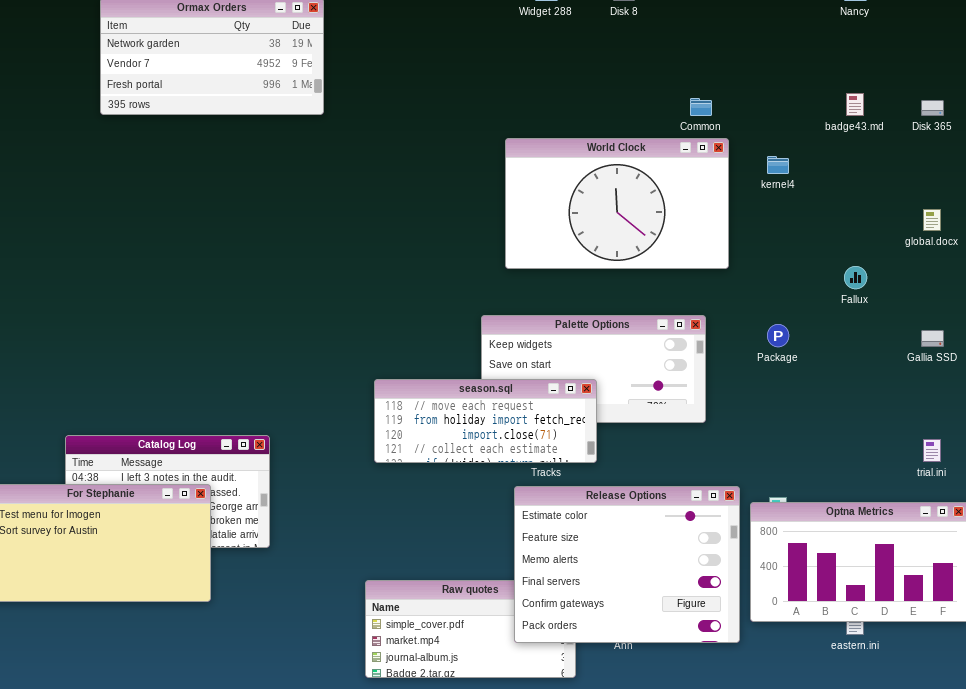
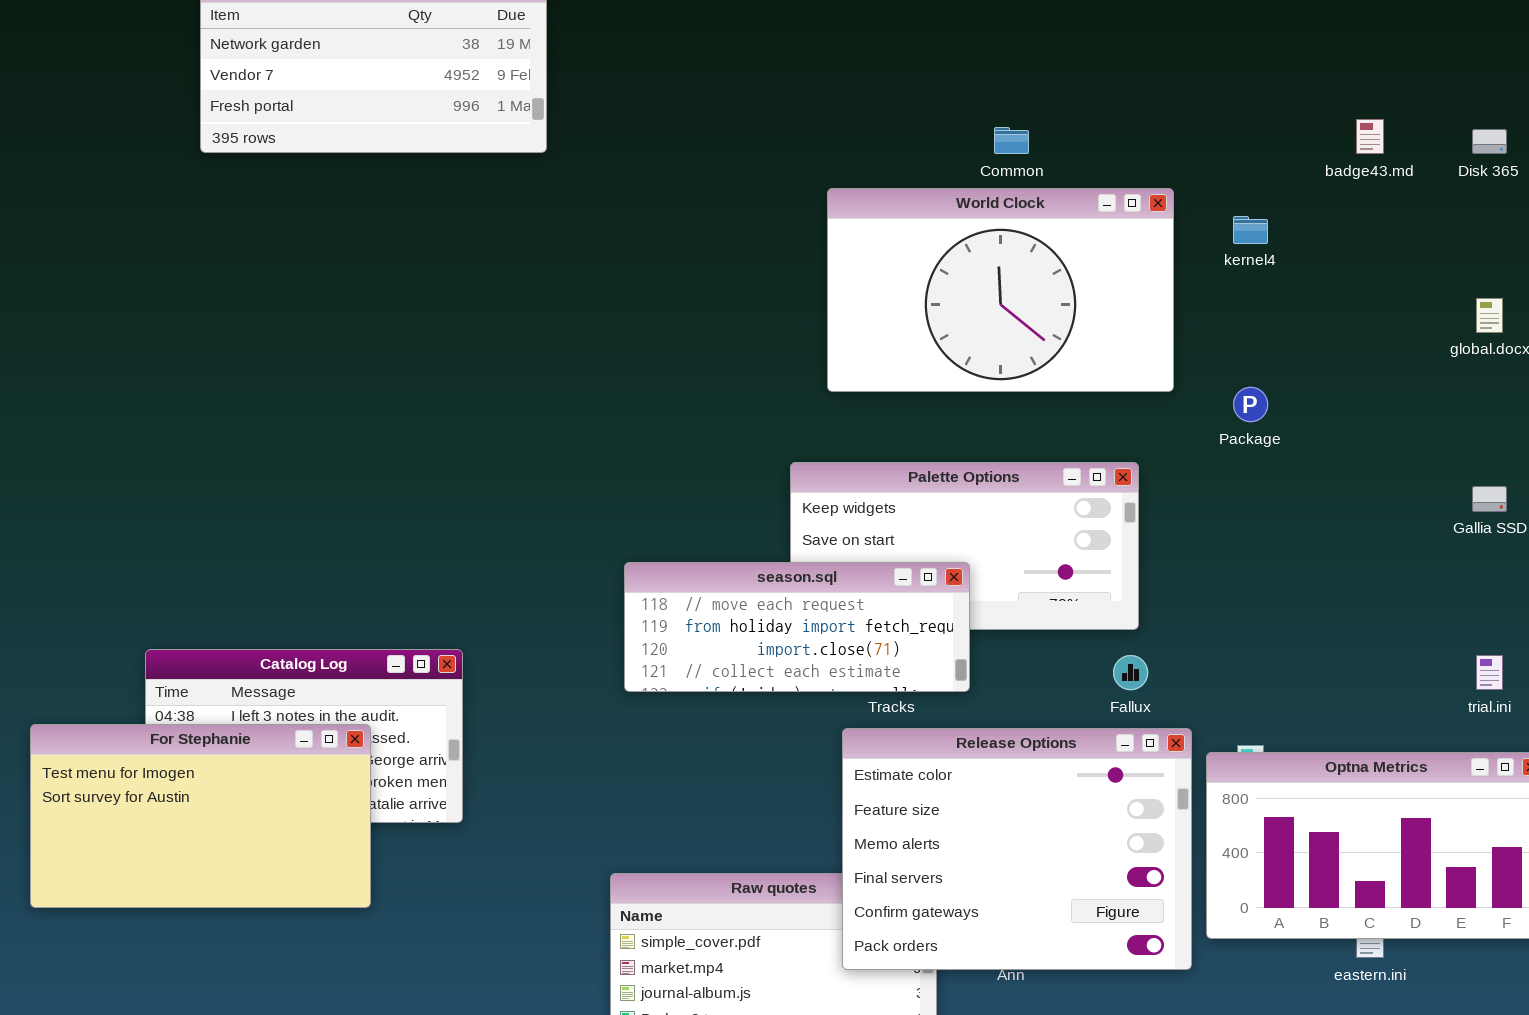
Common: [690,98,712,116] -> [994,127,1029,154], moved
Fallux: [844,266,867,289] -> [1113,655,1148,690], moved
Package: [767,324,789,347] -> [1233,387,1268,422], moved

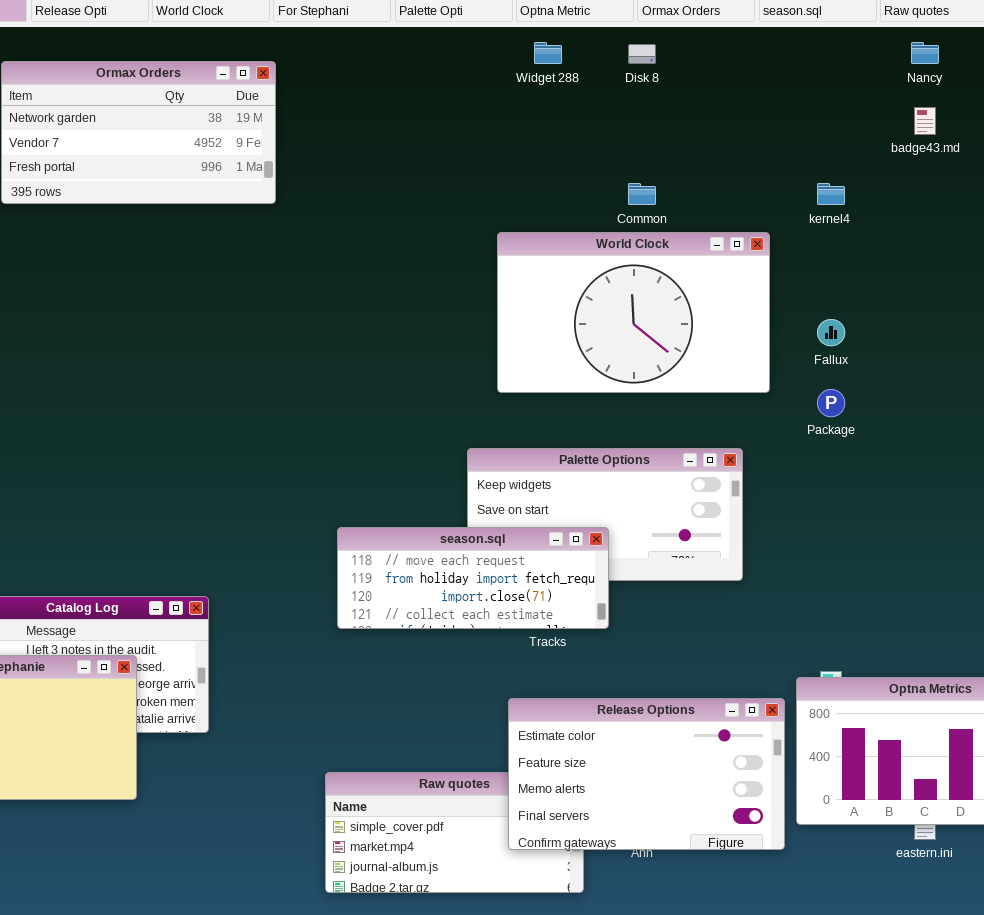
badge43.md: [1356,119,1384,154] -> [914,107,936,135], moved
kernel4: [1233,216,1268,244] -> [817,183,845,205], moved
Fallux: [1113,655,1148,690] -> [817,319,845,346], moved
Release Options: [842,728,1192,970] -> [508,698,785,850], resized

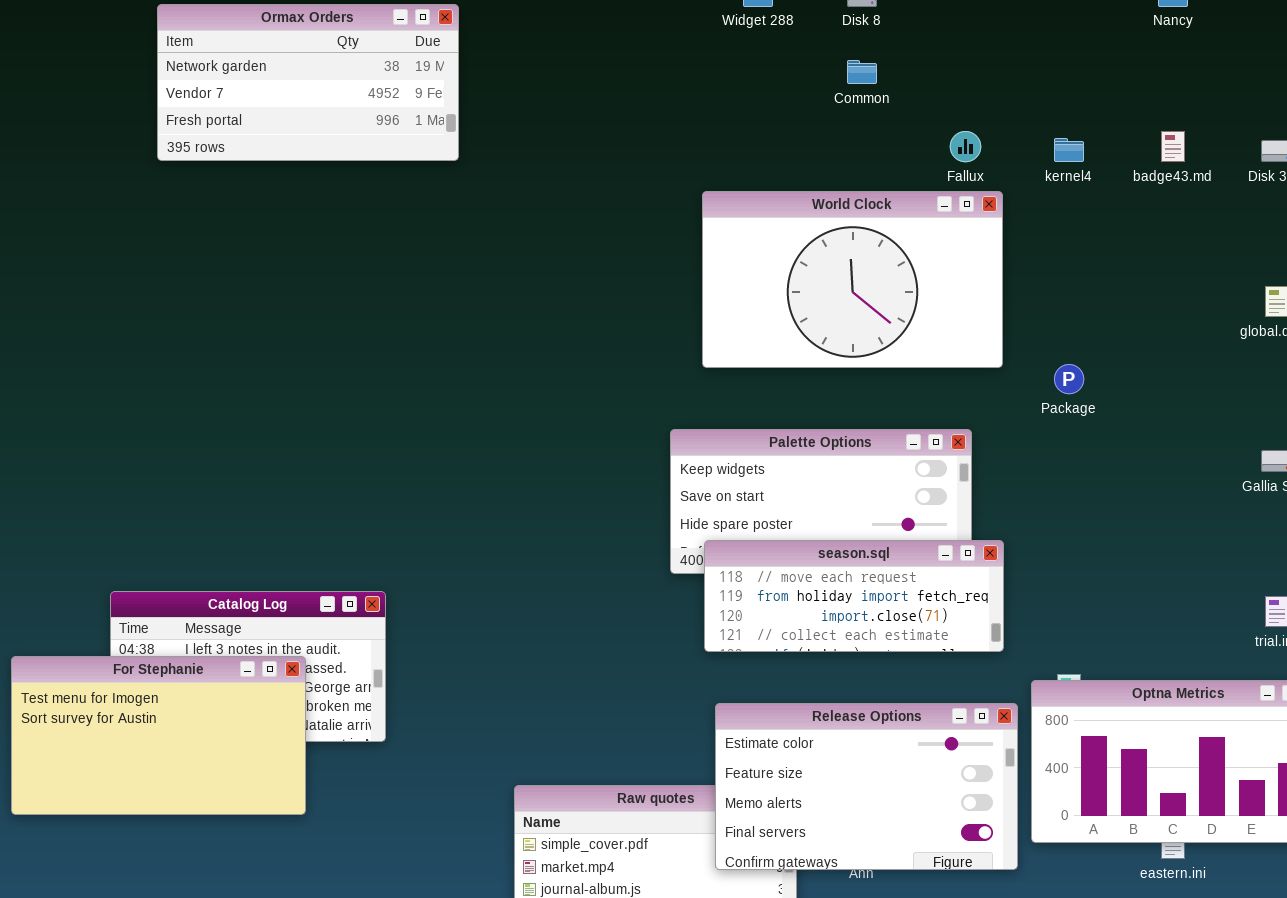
badge43.md: [914,107,936,135] -> [1161,131,1185,162], moved
Common: [628,183,656,205] -> [847,60,877,84], moved
Fallux: [817,319,845,346] -> [950,131,981,162], moved
season.sql: [337,527,609,629] -> [704,540,1004,652], moved

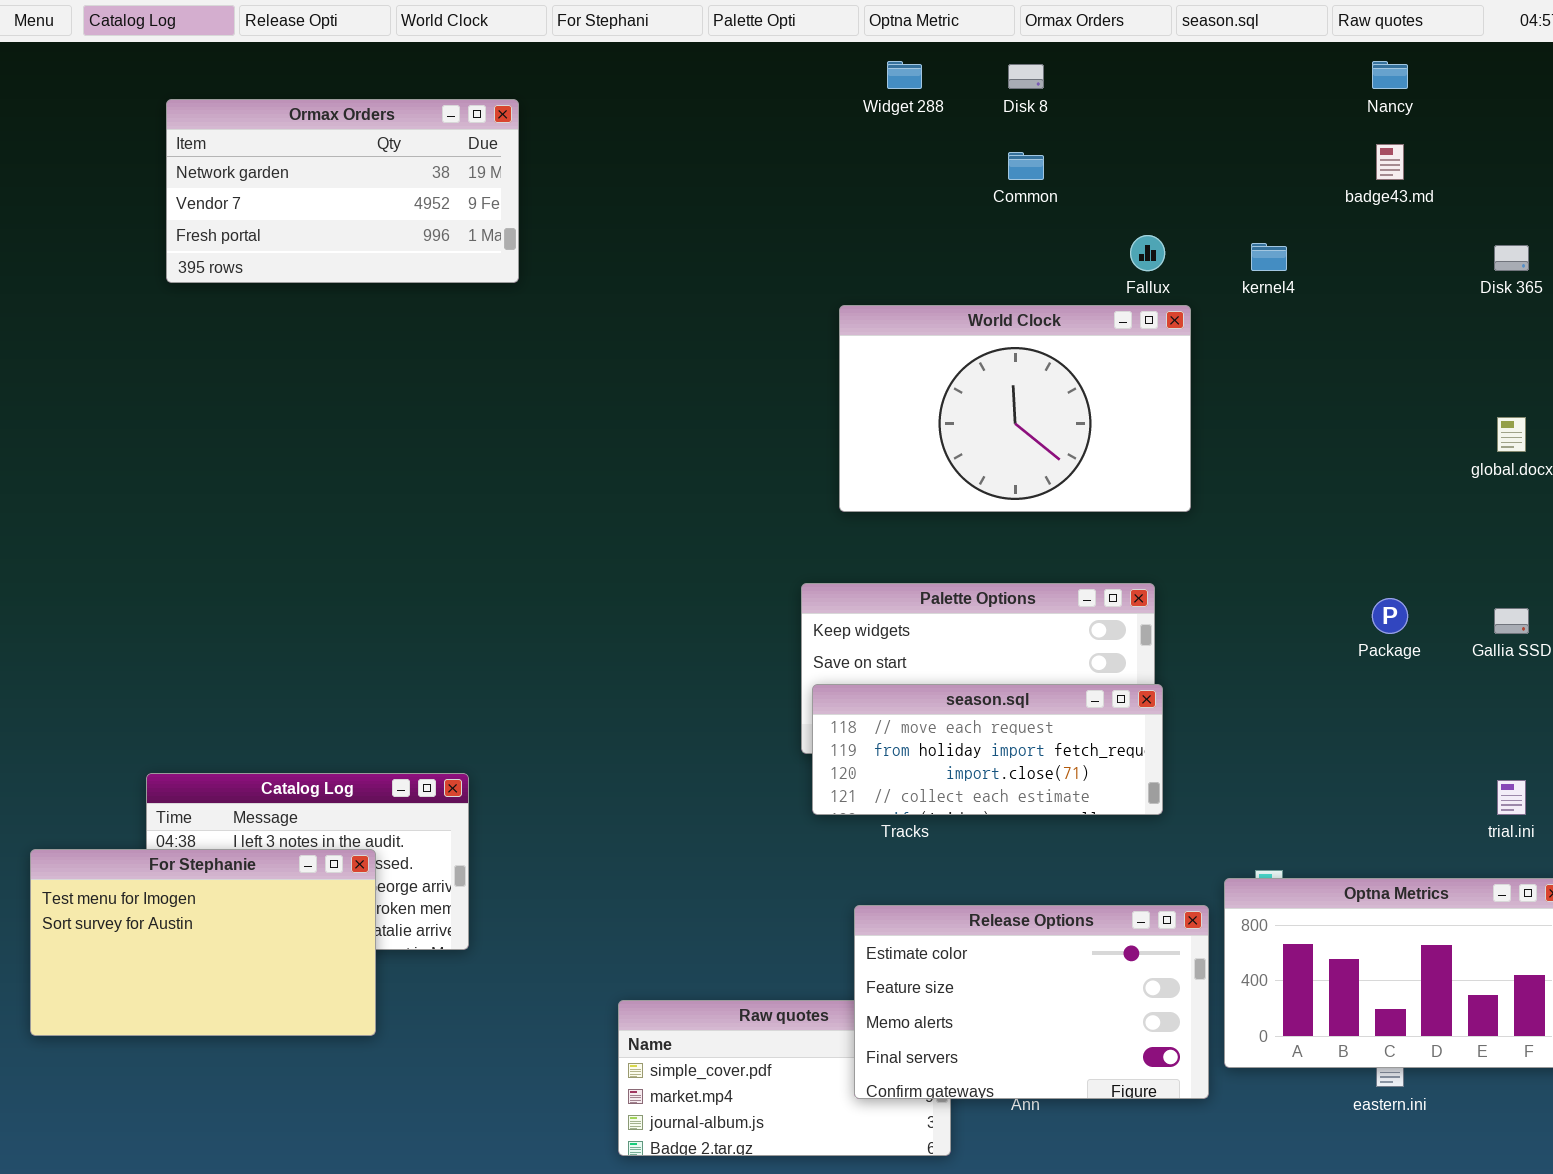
Ormax Orders: [157,4,459,161] -> [166,99,519,283], moved
badge43.md: [1161,131,1185,162] -> [1376,144,1404,180], moved
Package: [1054,364,1084,394] -> [1372,598,1408,634], moved
season.sql: [704,540,1004,652] -> [812,684,1163,815], moved

